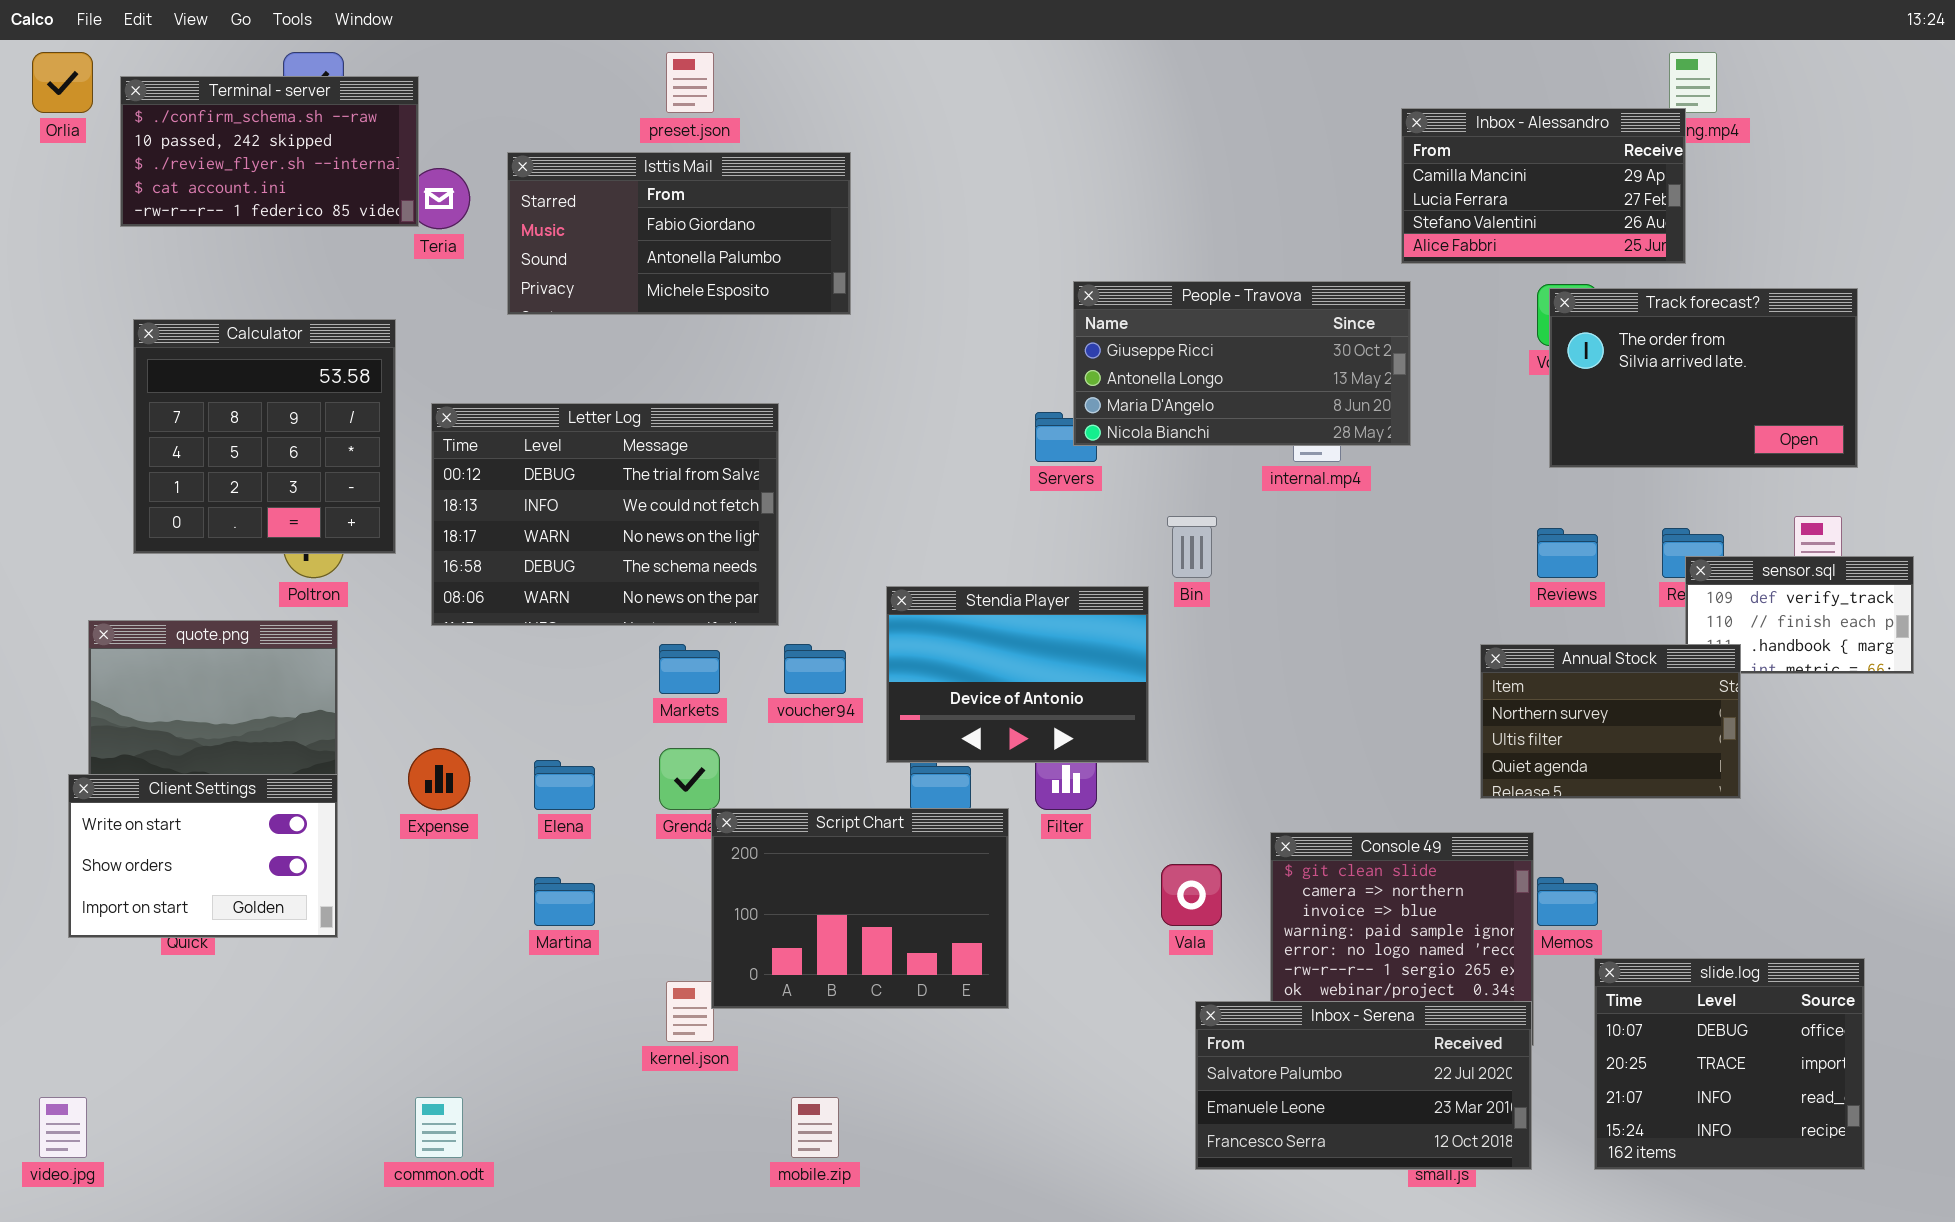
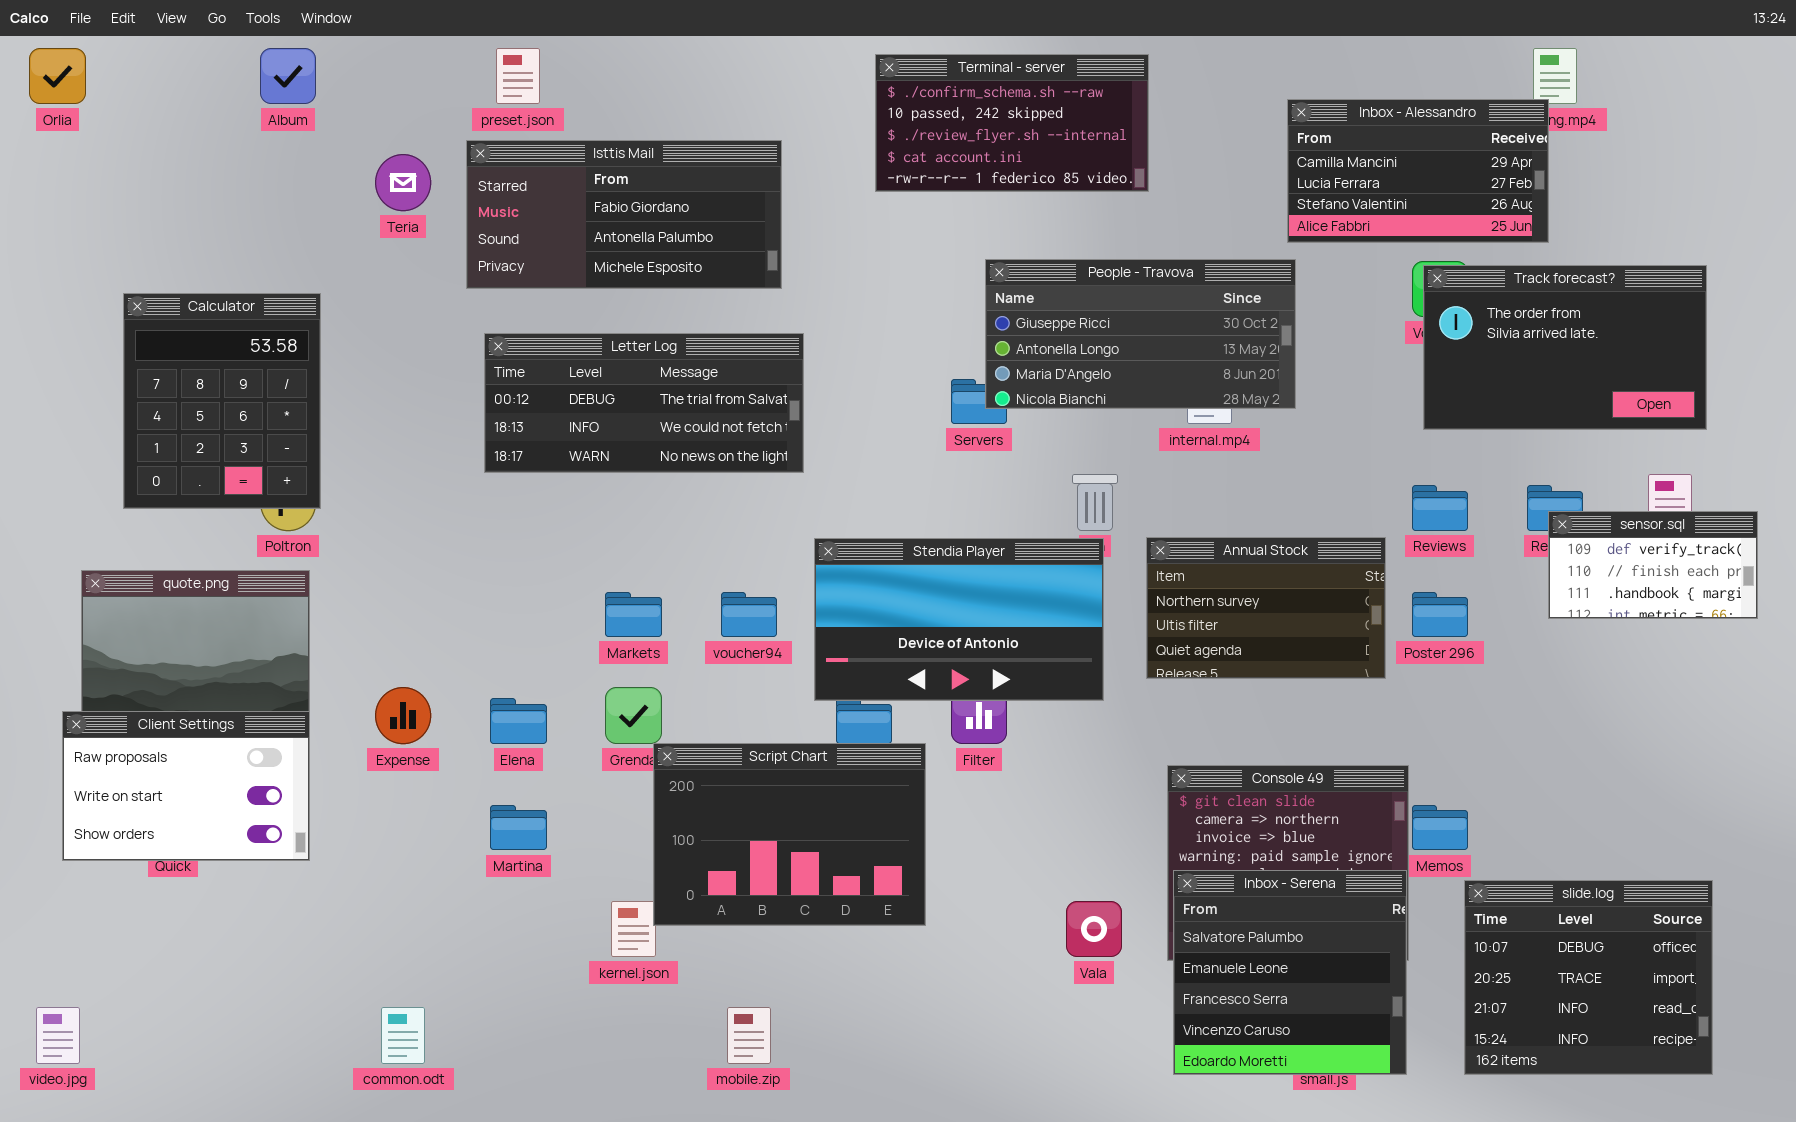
preset.json: [666,52,714,113] -> [496,48,540,104], moved
Terminal - server: [120,76,419,227] -> [875,54,1149,192], moved
Calculator: [133,319,396,554] -> [123,293,321,509], resized
Letter Log: [431,403,779,626] -> [484,333,804,473], moved, resized
Stendia Player: [886,586,1149,763] -> [814,538,1104,701], resized
Annual Stock: [1480,644,1741,799] -> [1146,537,1386,679], moved
Client Settings: [68,774,338,938] -> [62,711,310,861], scrolled up 1 row
Vala: [1161,864,1222,926] -> [1066,901,1122,957], moved
Inbox - Serena: [1195,1001,1532,1170] -> [1173,870,1407,1075], resized

